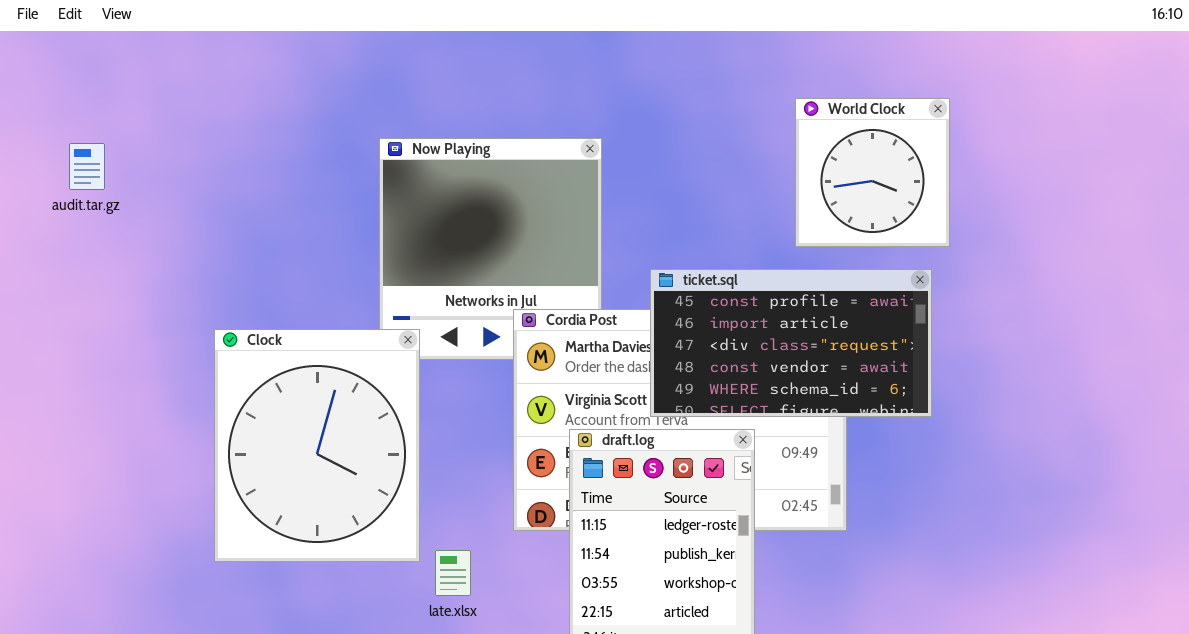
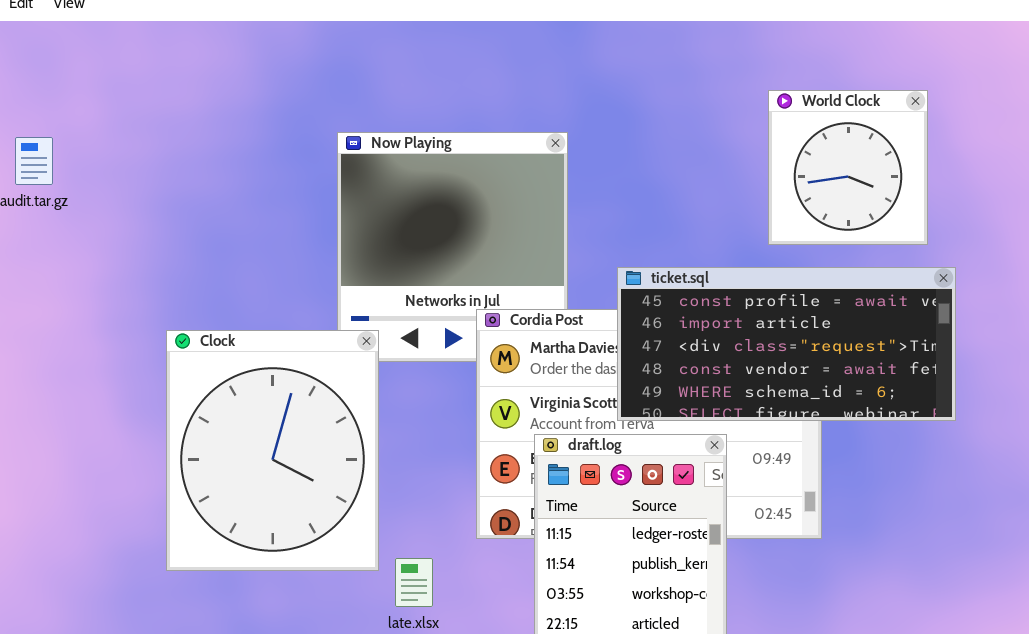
ticket.sql: [650,269,932,417] -> [617,267,956,421], resized

